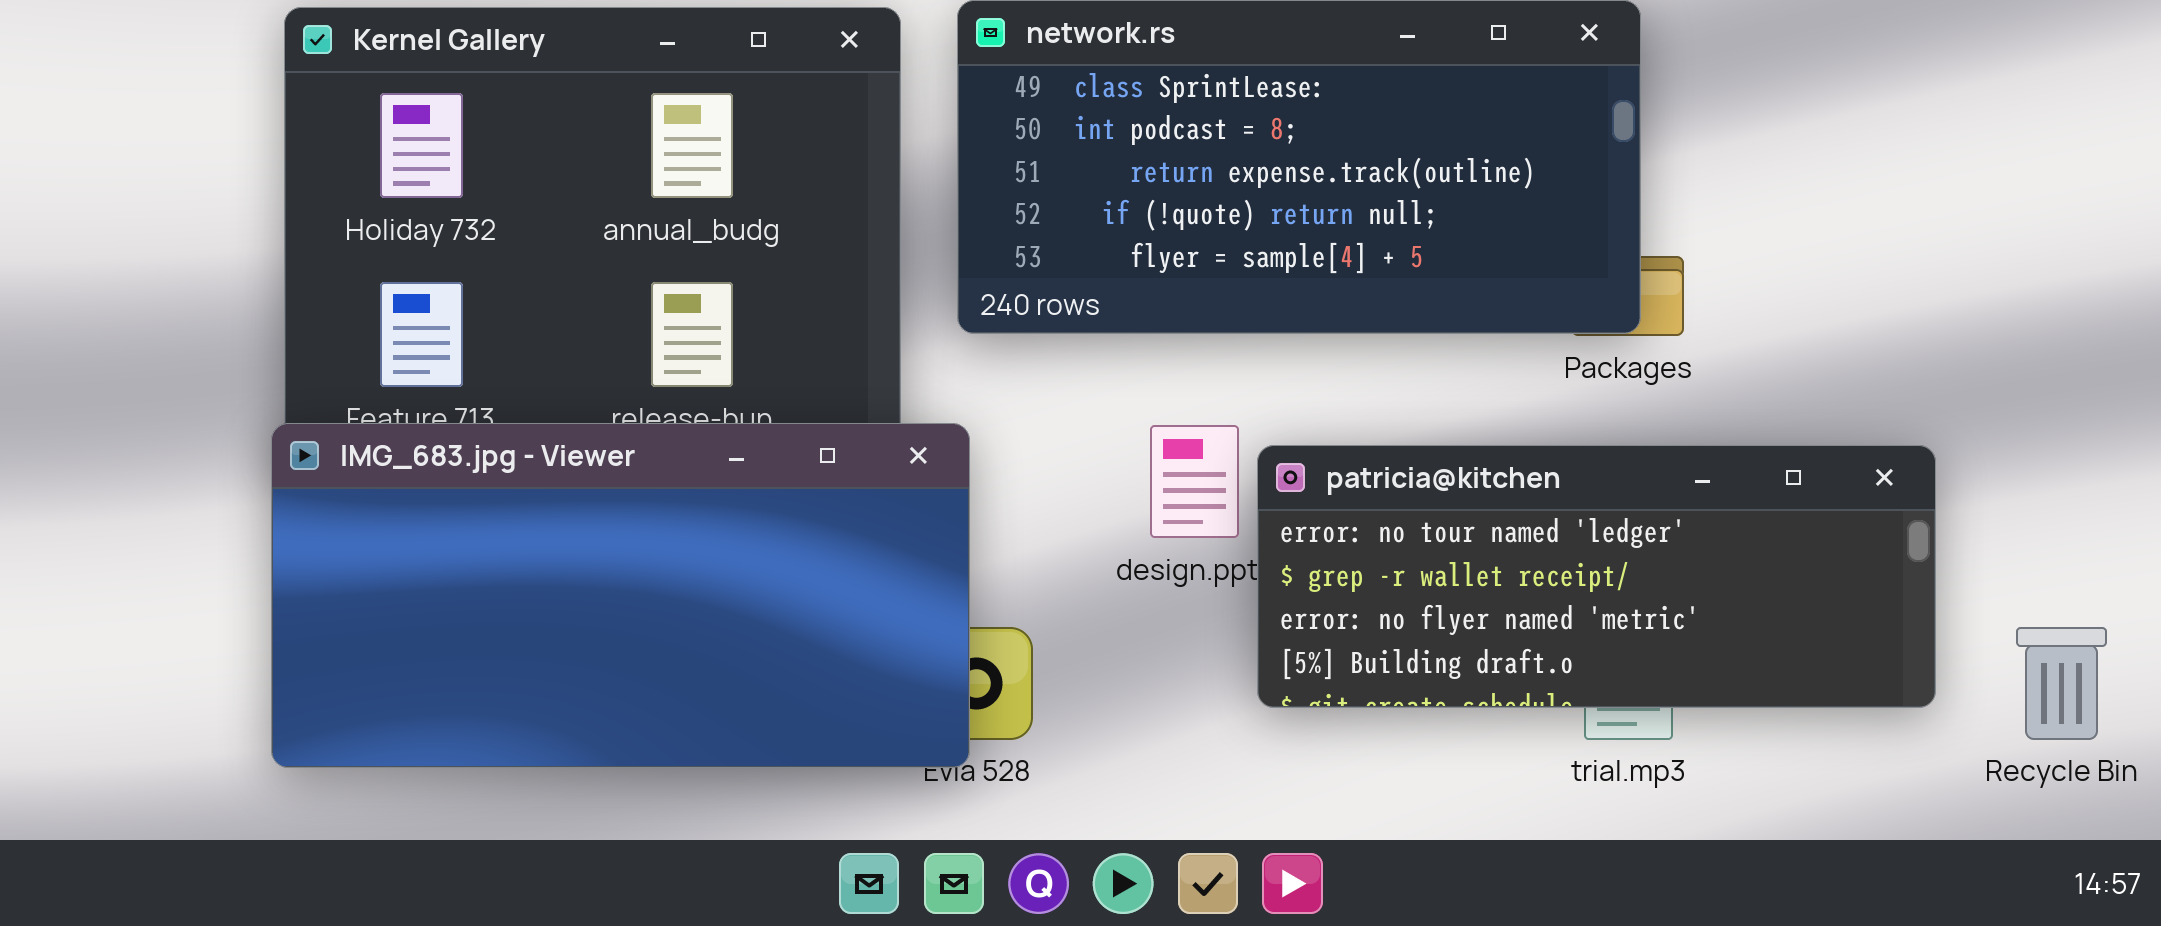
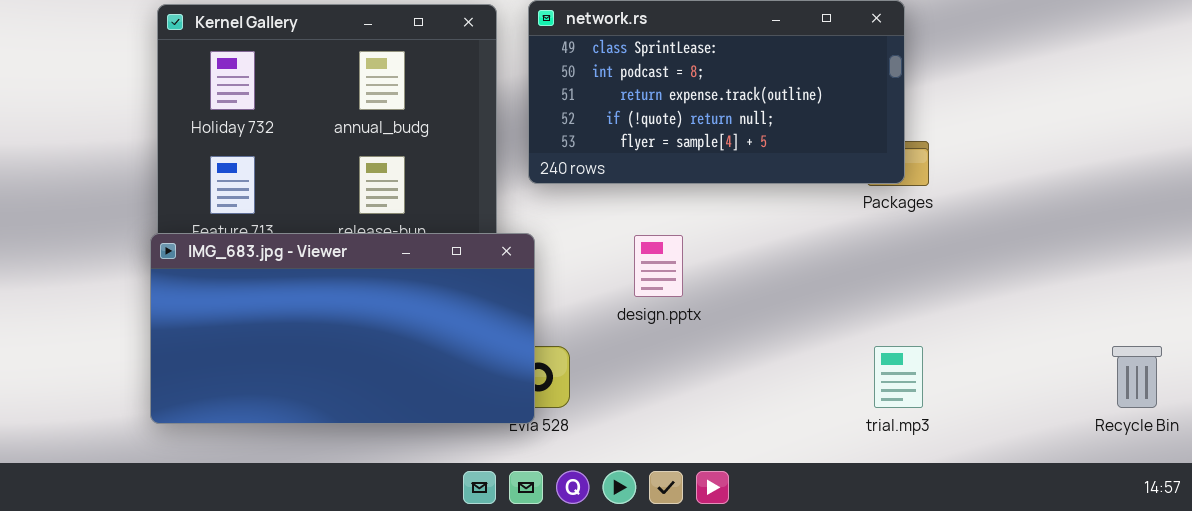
patricia@kitchen: [1257,445,1936,708] -> none, closed

